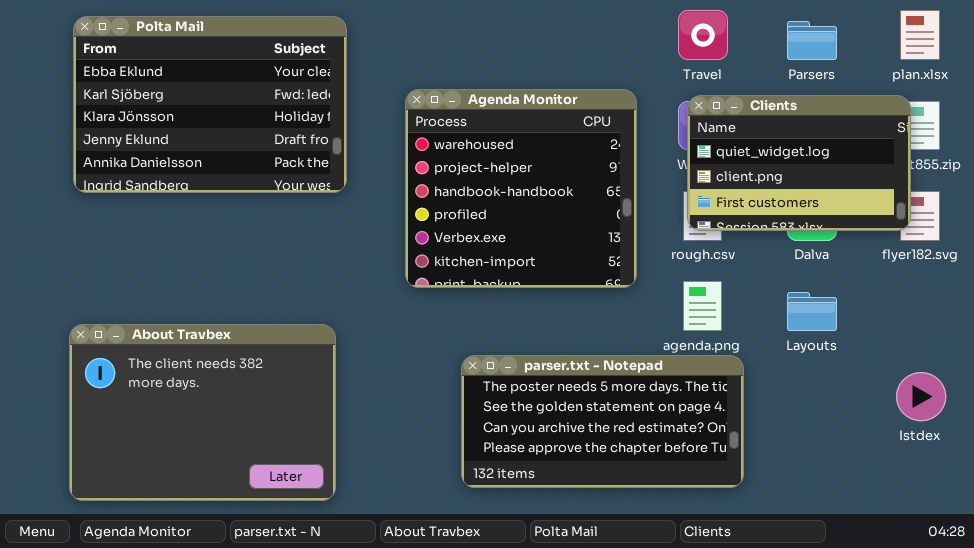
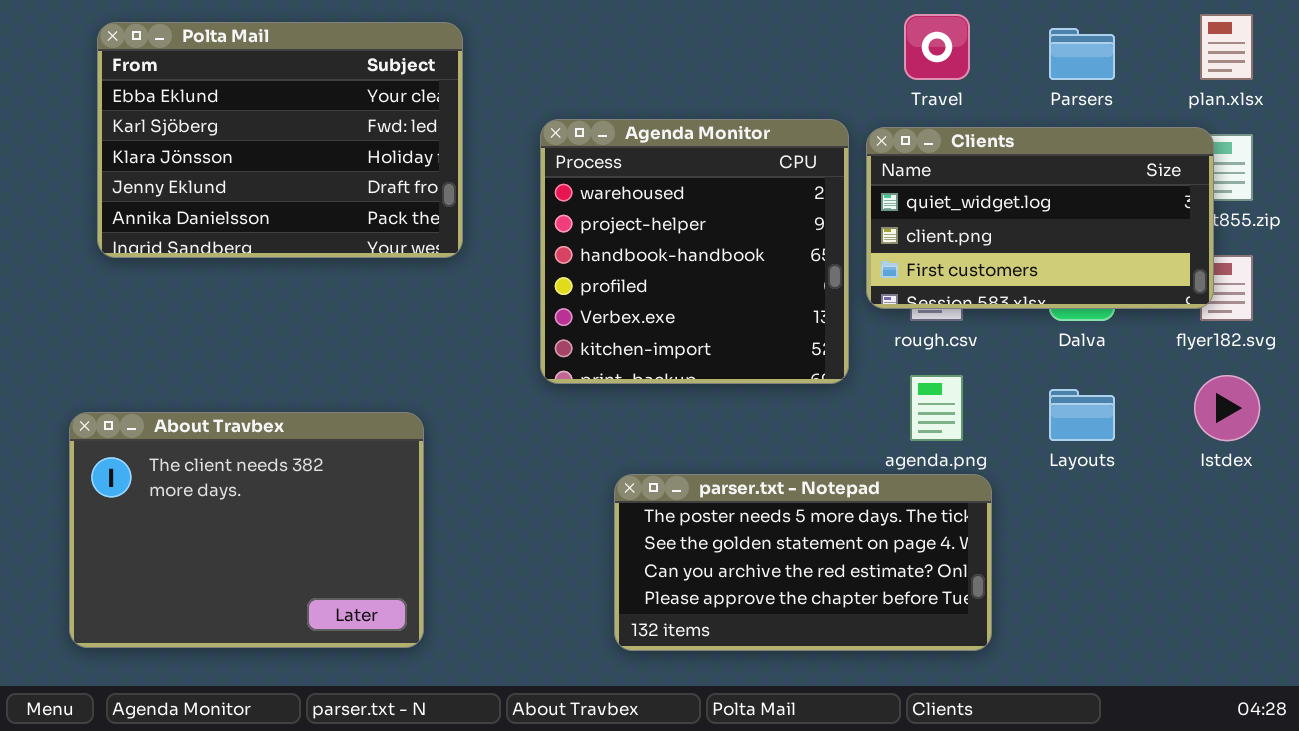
Clients: [687,95,911,231] -> [866,127,1214,309], resized
About Travbex: [69,324,336,501] -> [69,412,424,648], moved
Istdex: [896,372,946,421] -> [1194,375,1260,441], moved

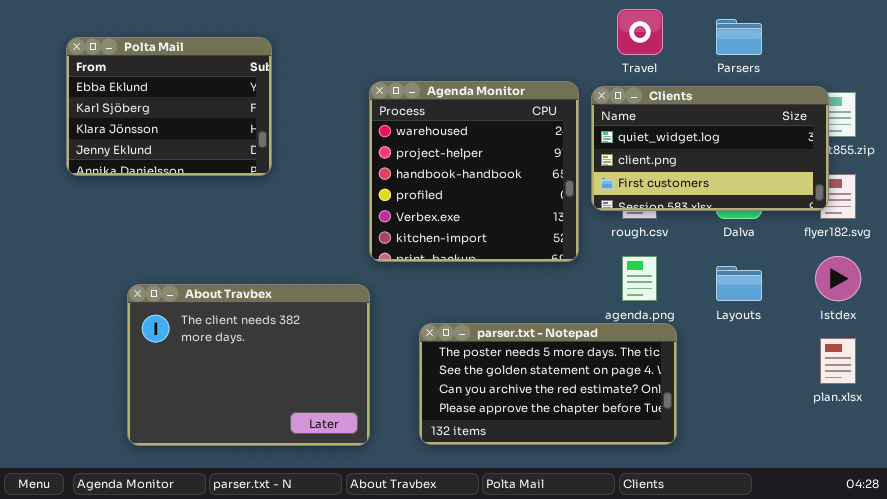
plan.xlsx: [1200,14,1253,80] -> [820,338,856,384], moved
Polta Mail: [97,22,463,258] -> [66,37,272,176], resized
About Travbex: [69,412,424,648] -> [127,284,370,446], moved

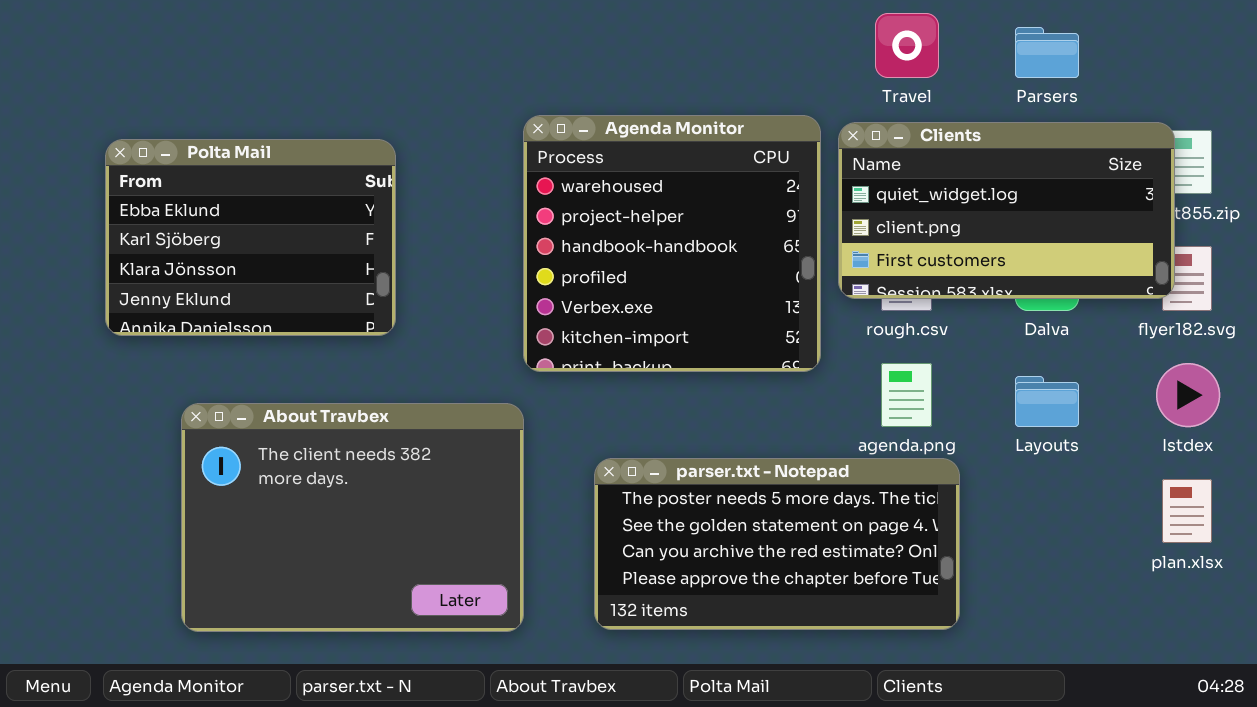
Polta Mail: [66,37,272,176] -> [105,139,396,336], moved

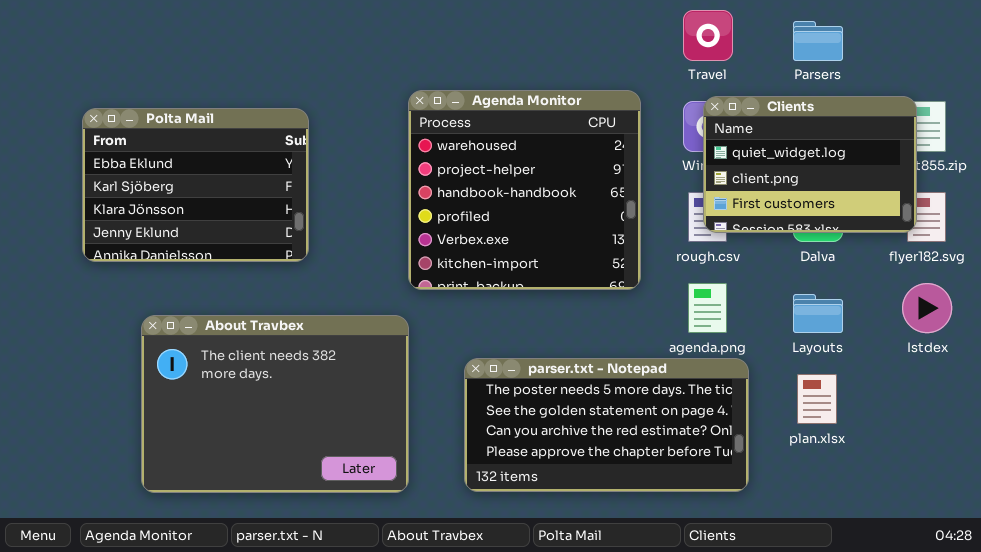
Clients: [838,122,1175,299] -> [703,96,917,233], resized
plan.xlsx: [1162,479,1212,543] -> [797,374,837,424], moved

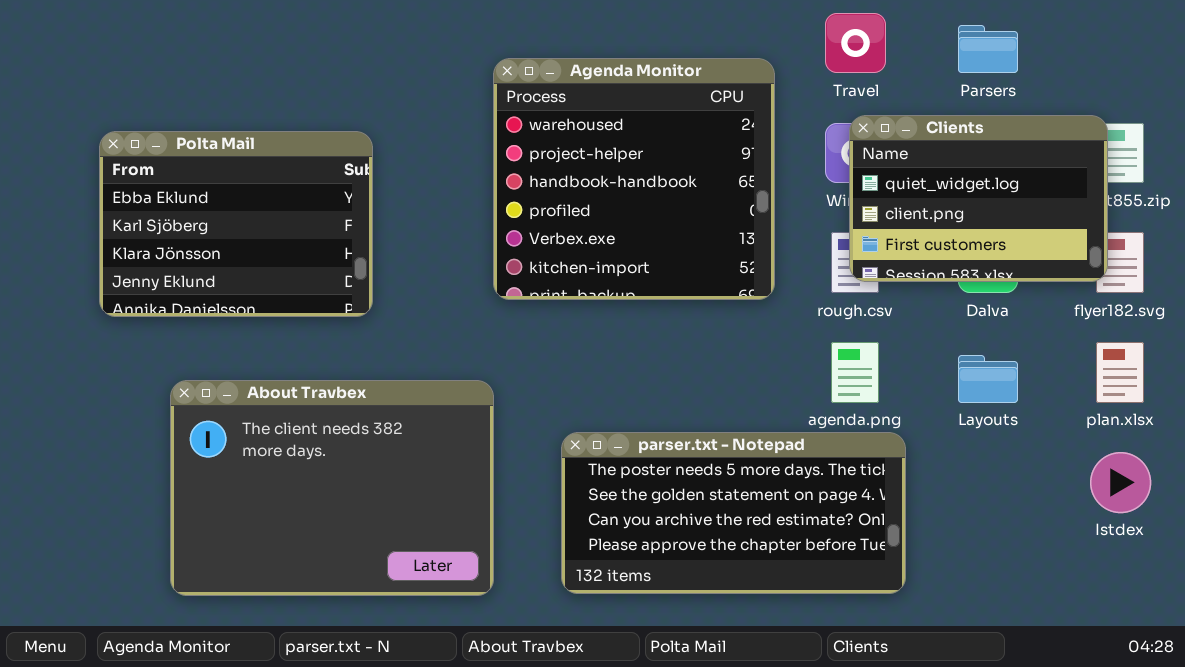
Agenda Monitor: [408,90,641,290] -> [493,58,775,300], moved
Istdex: [902,283,952,333] -> [1090,452,1151,513], moved
plan.xlsx: [797,374,837,424] -> [1096,342,1144,403], moved

